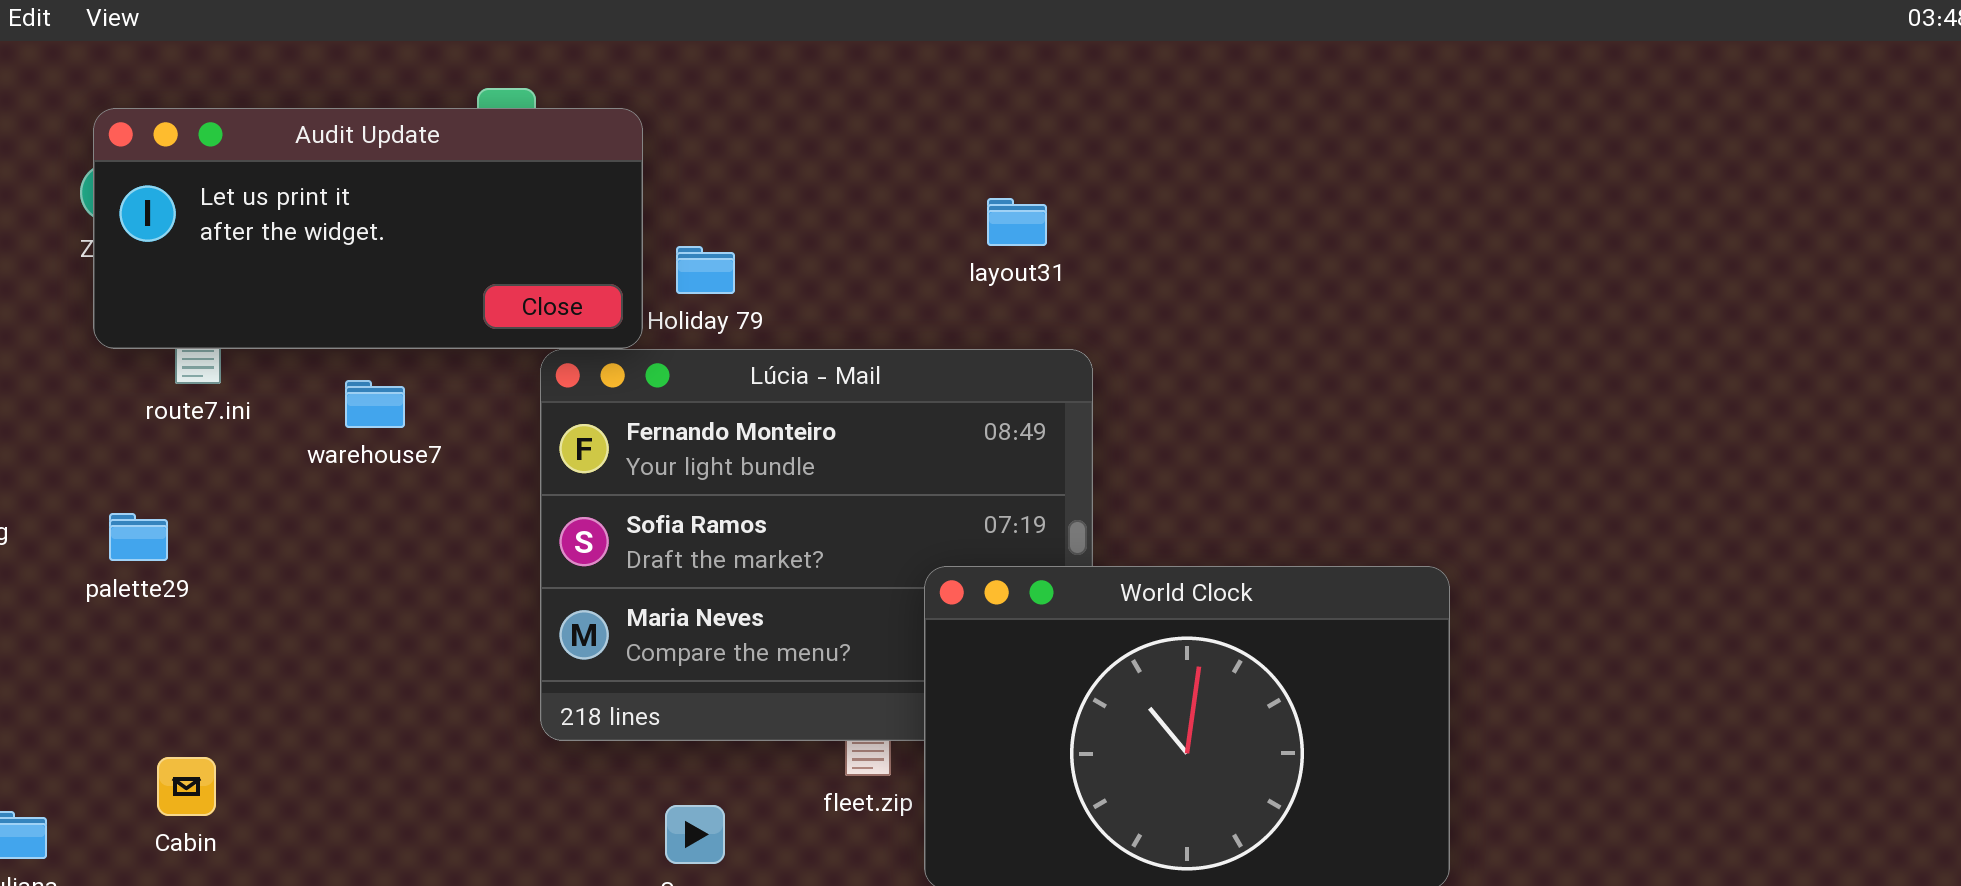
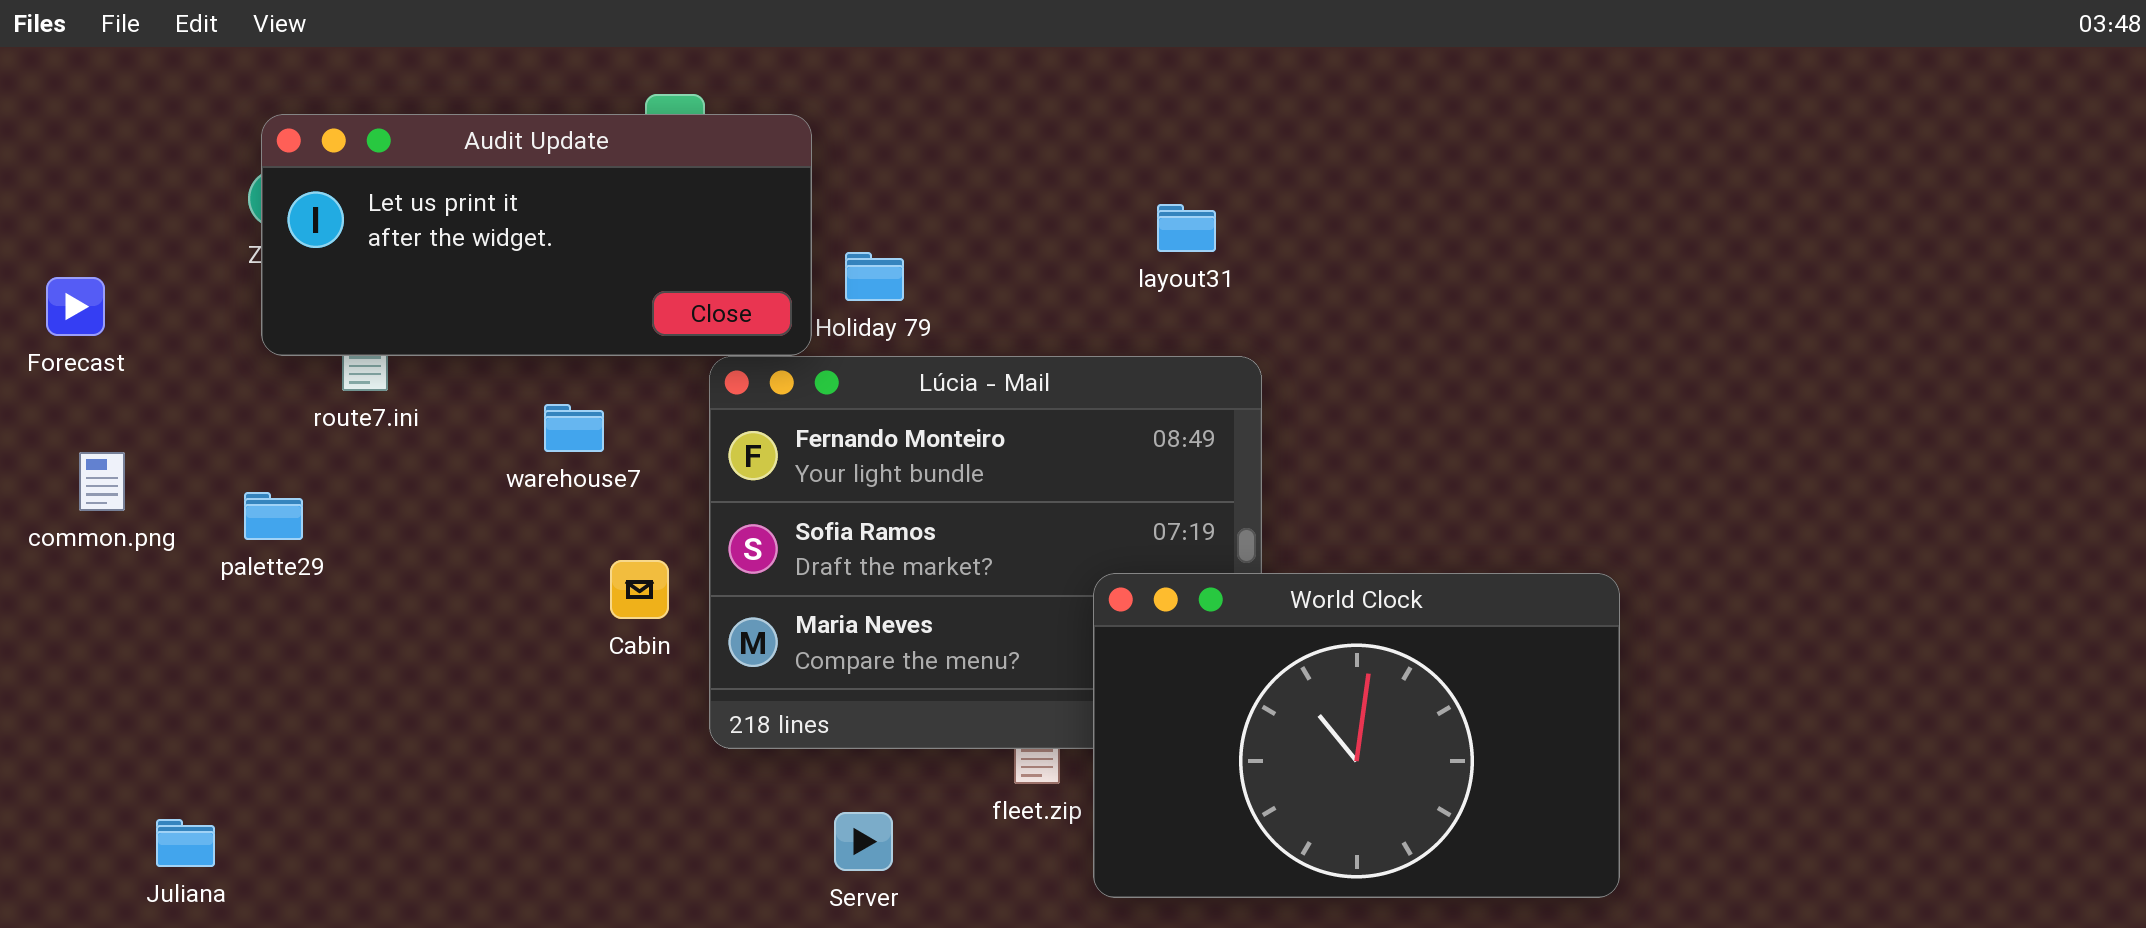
warehouse7: [345,380,405,428] -> [544,404,604,452], moved
palette29: [109,513,168,561] -> [244,492,303,540], moved
Cabin: [157,757,216,816] -> [610,560,669,619], moved

